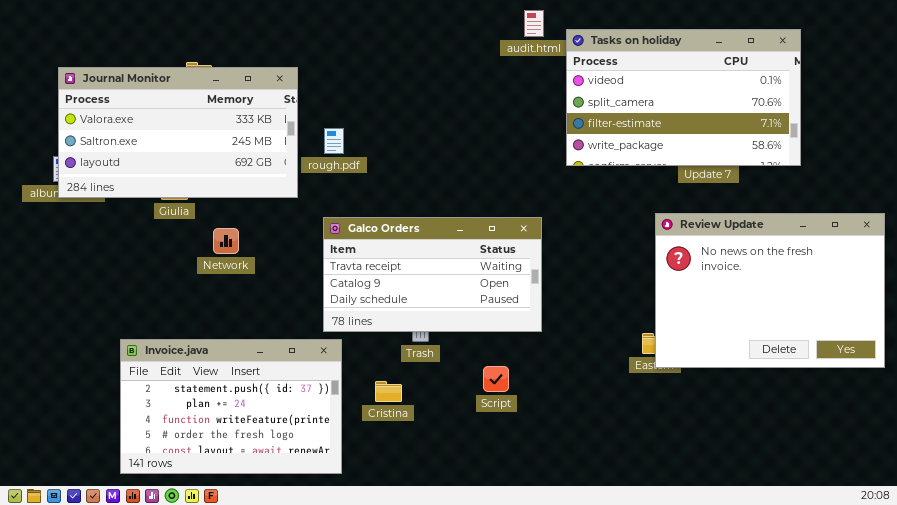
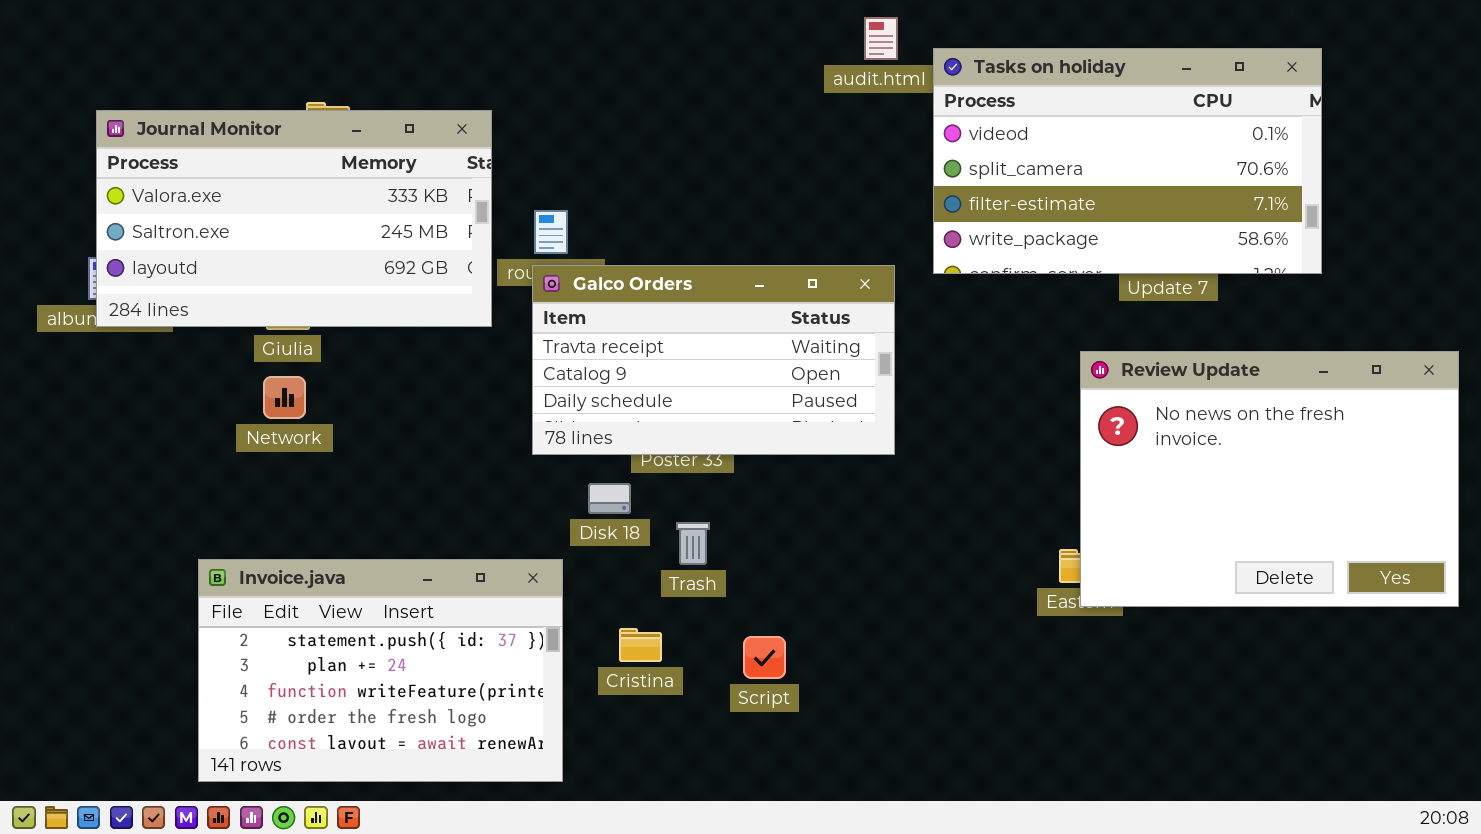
Galco Orders: [323,217,542,332] -> [532,265,895,455], moved
Network: [213,228,239,254] -> [263,376,306,419], moved
Script: [483,366,509,392] -> [743,636,786,679], moved

